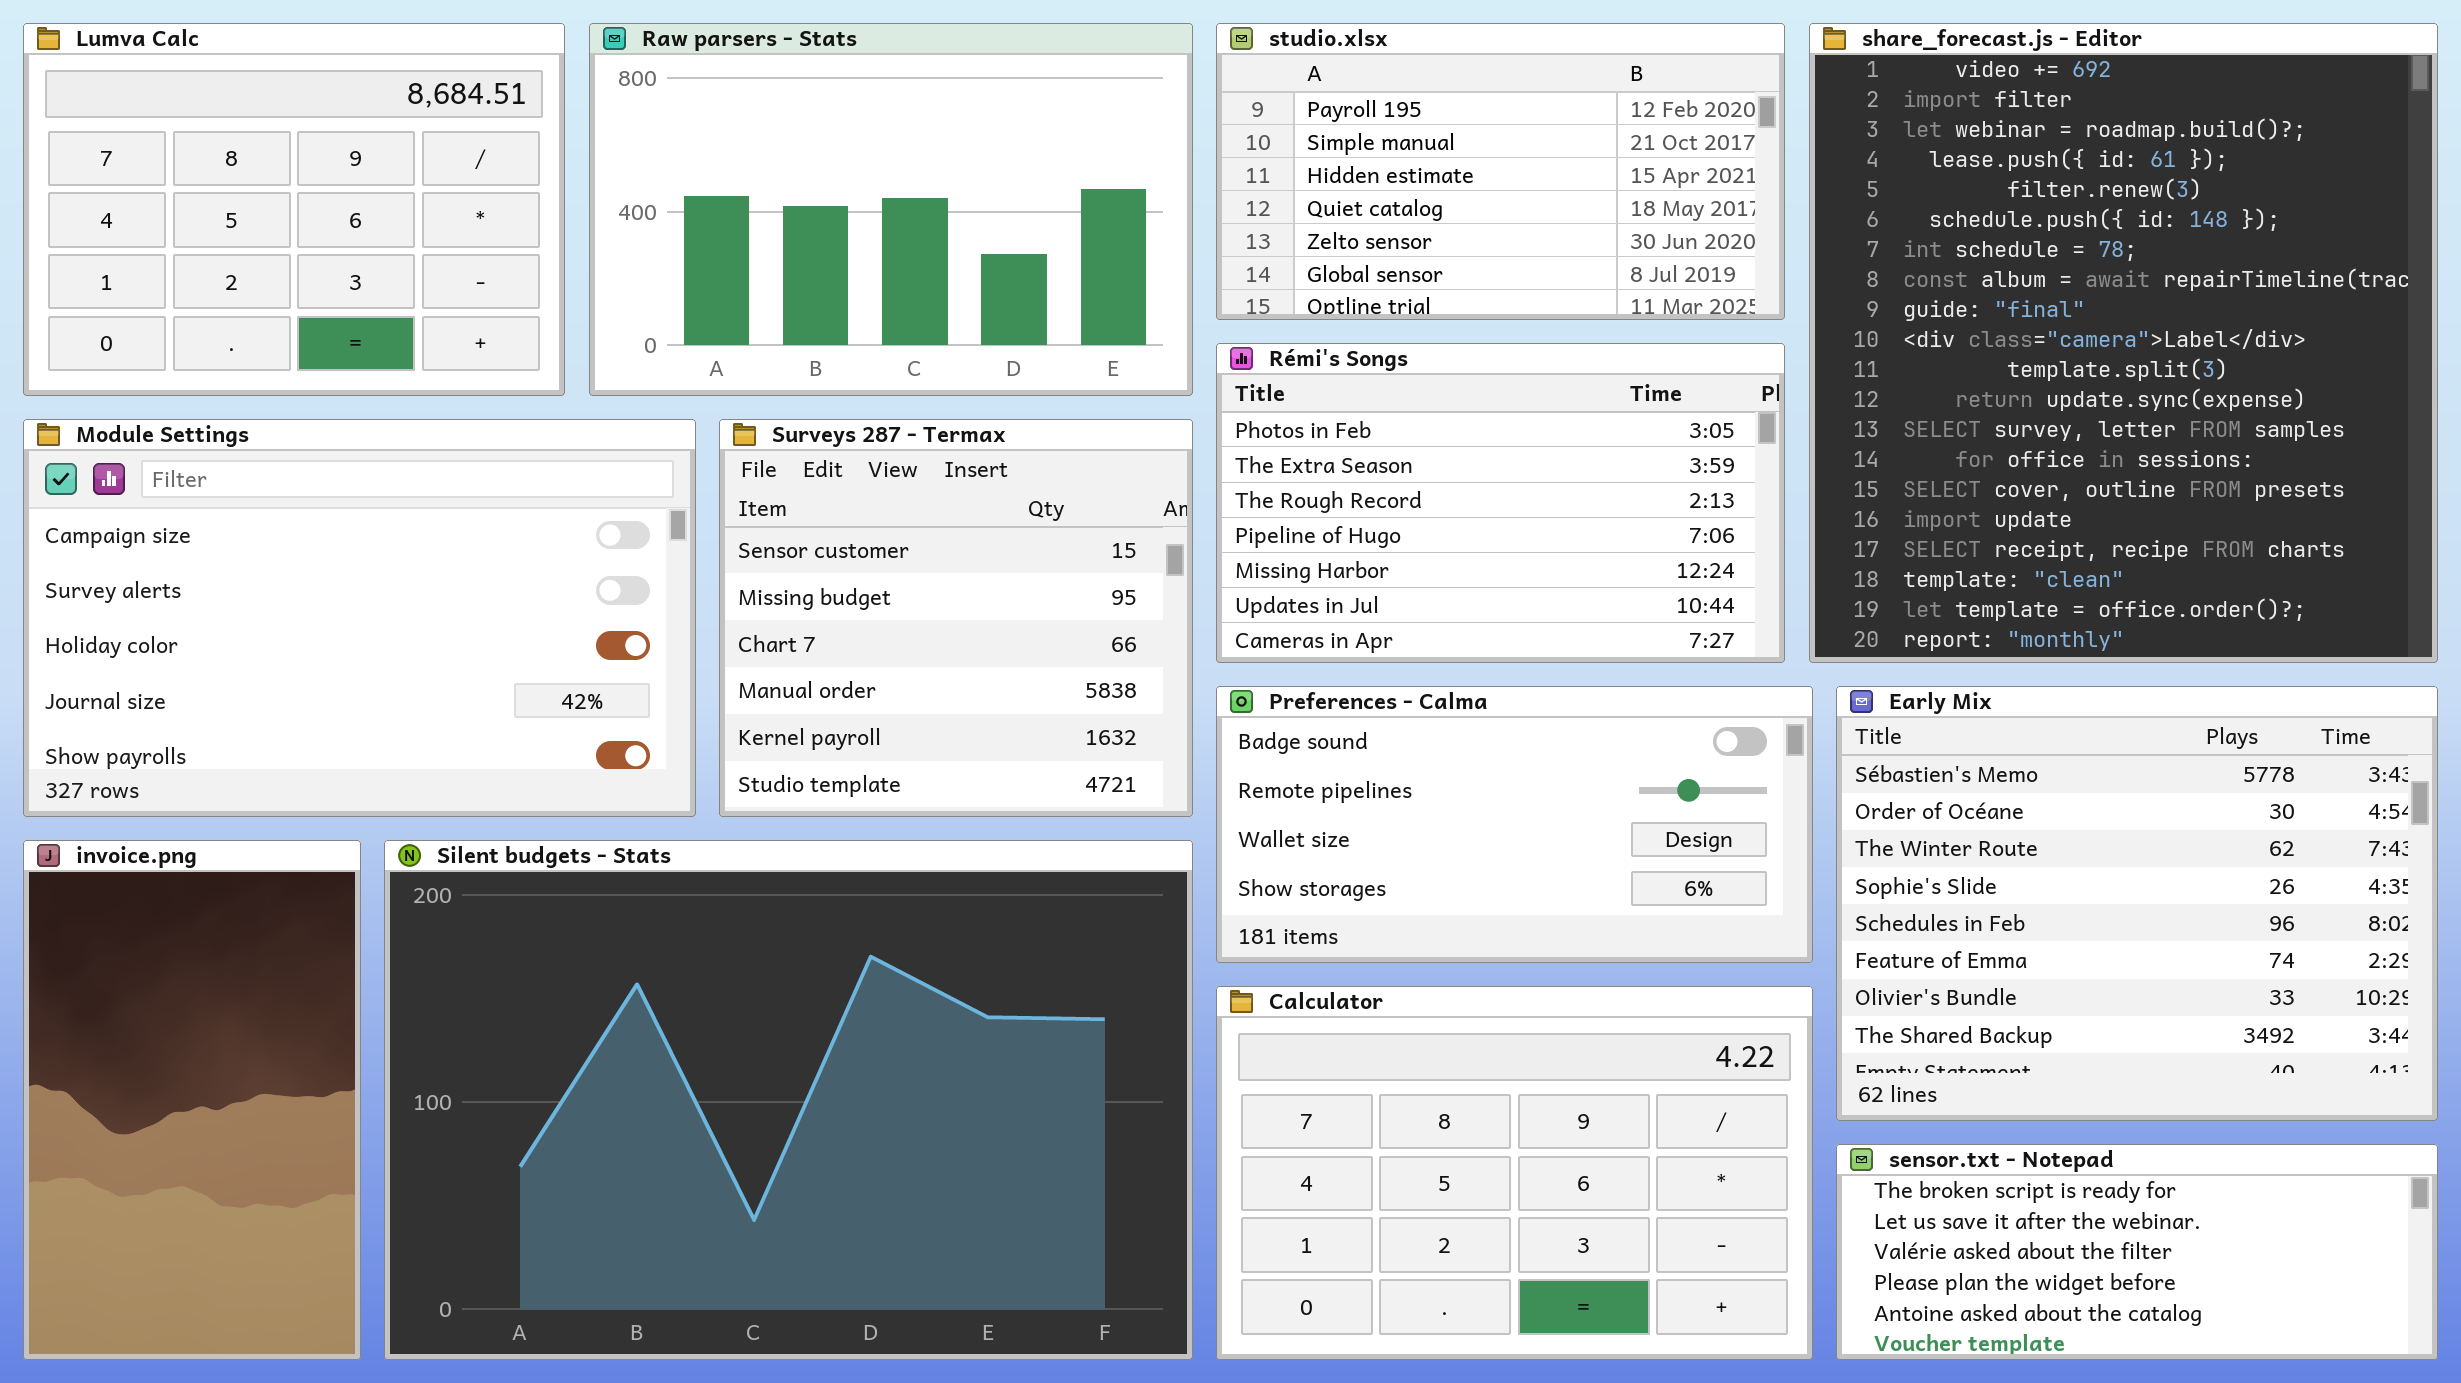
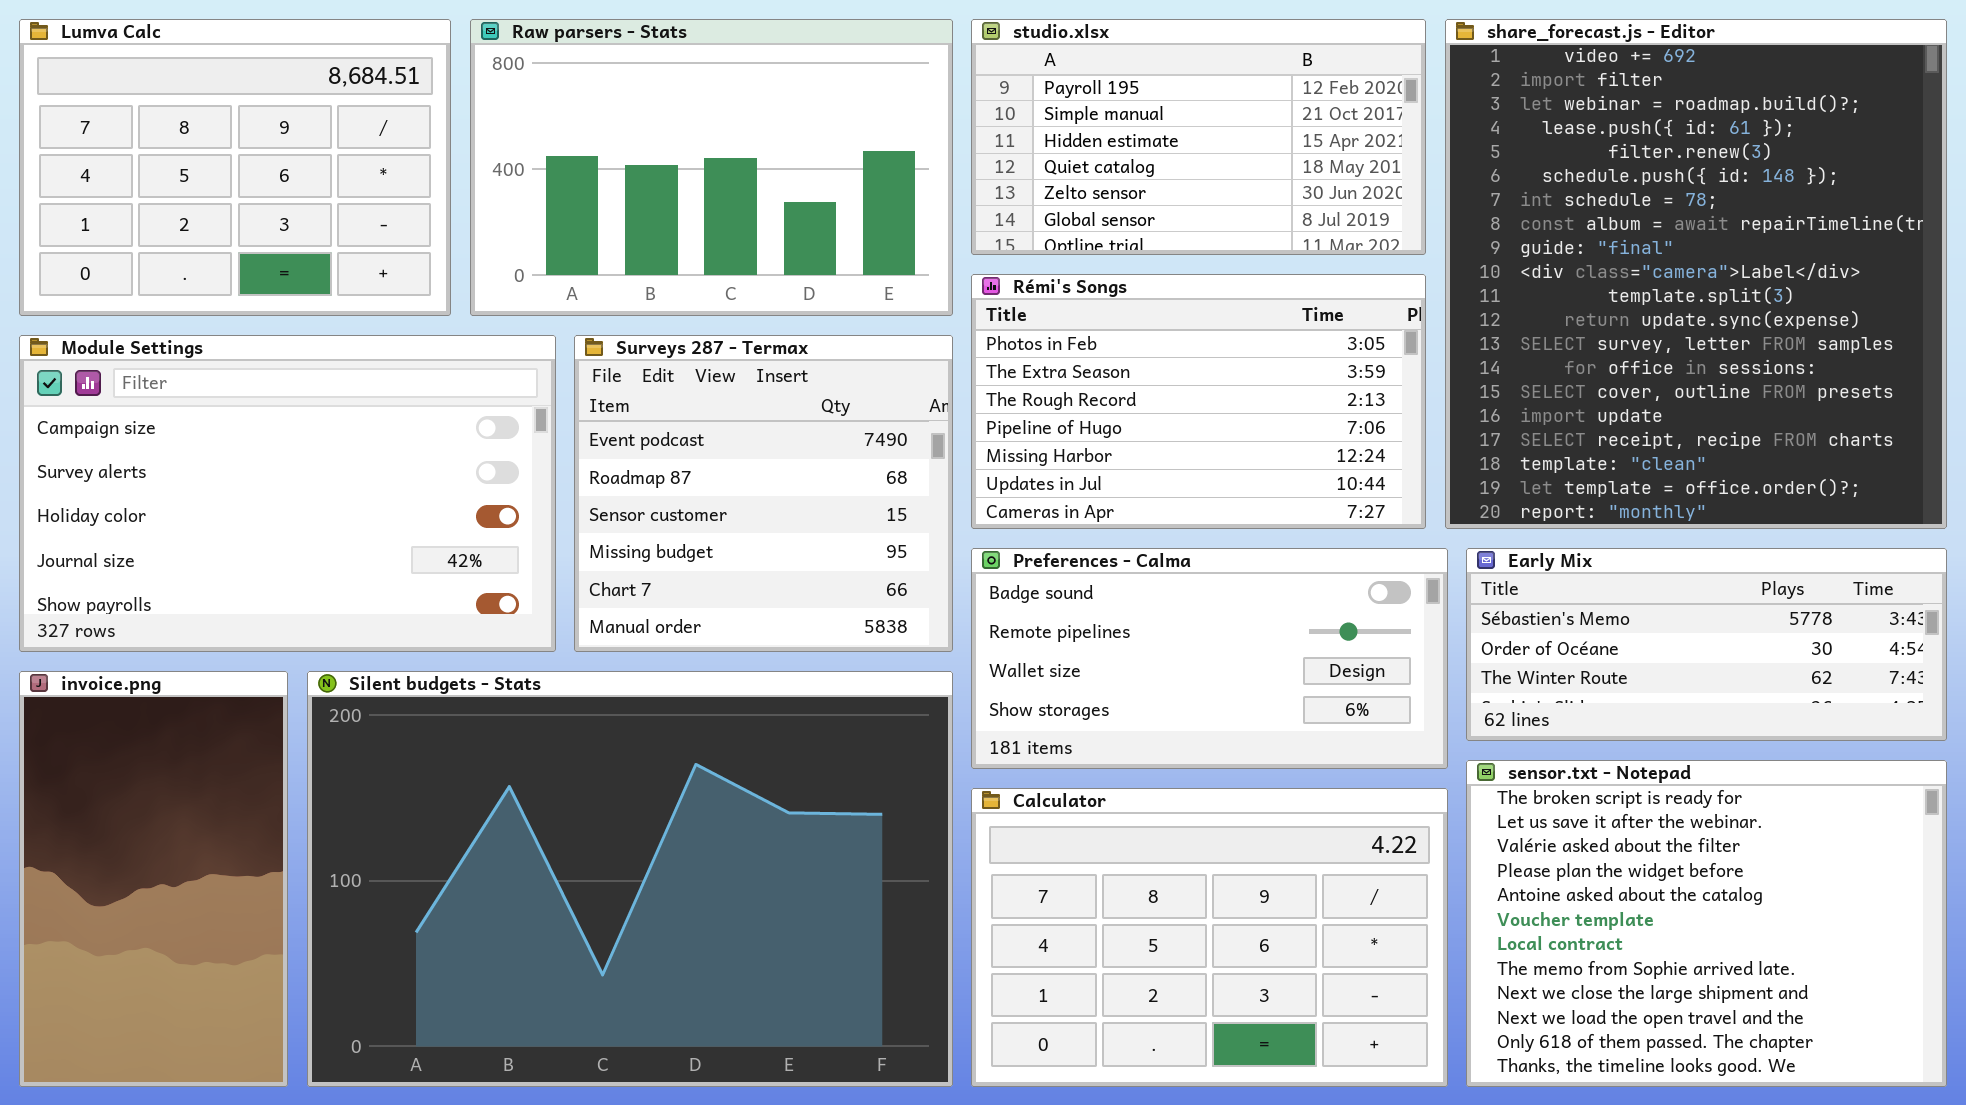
Surveys 287 - Termax: [719,419,1193,817] -> [574,335,953,652], scrolled up 2 rows
Early Mix: [1836,686,2438,1121] -> [1466,548,1947,741], resized
sensor.txt - Notepad: [1836,1144,2438,1360] -> [1466,760,1947,1087], resized

